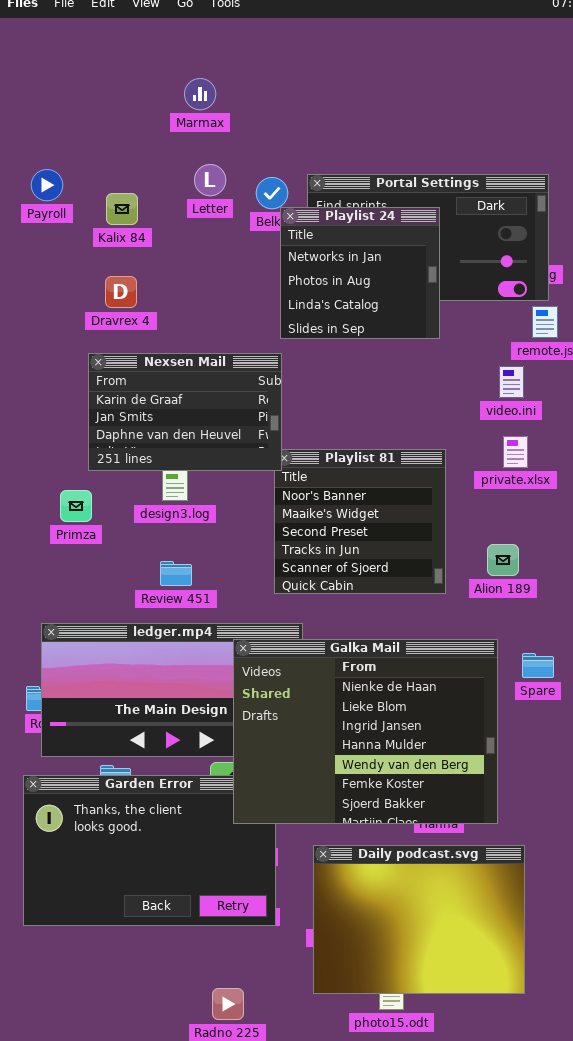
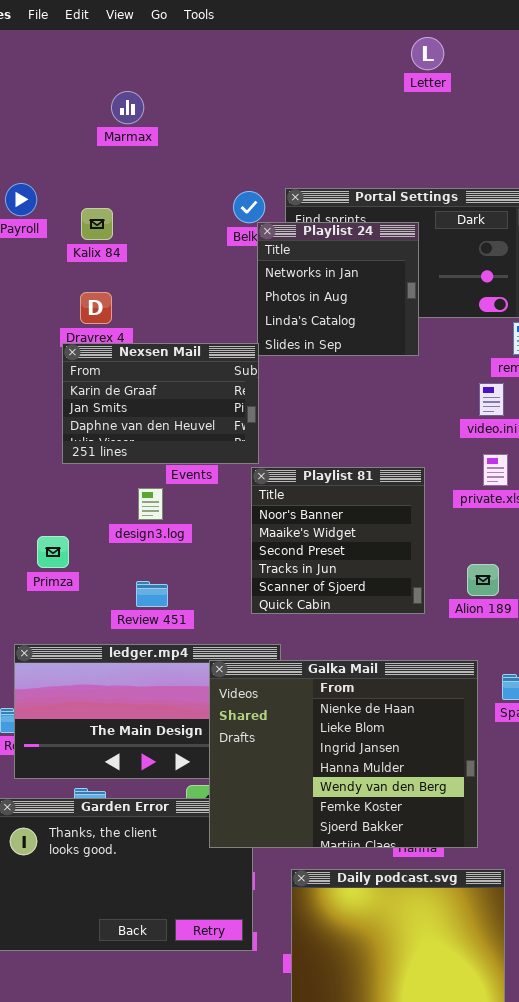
Marmax: [184,78,216,110] -> [111,91,144,124], moved
Letter: [194,164,226,196] -> [411,37,444,70], moved
Nexsen Mail: [88,353,282,471] -> [62,343,259,464], moved
Primza: [60,490,92,522] -> [37,536,69,568], moved

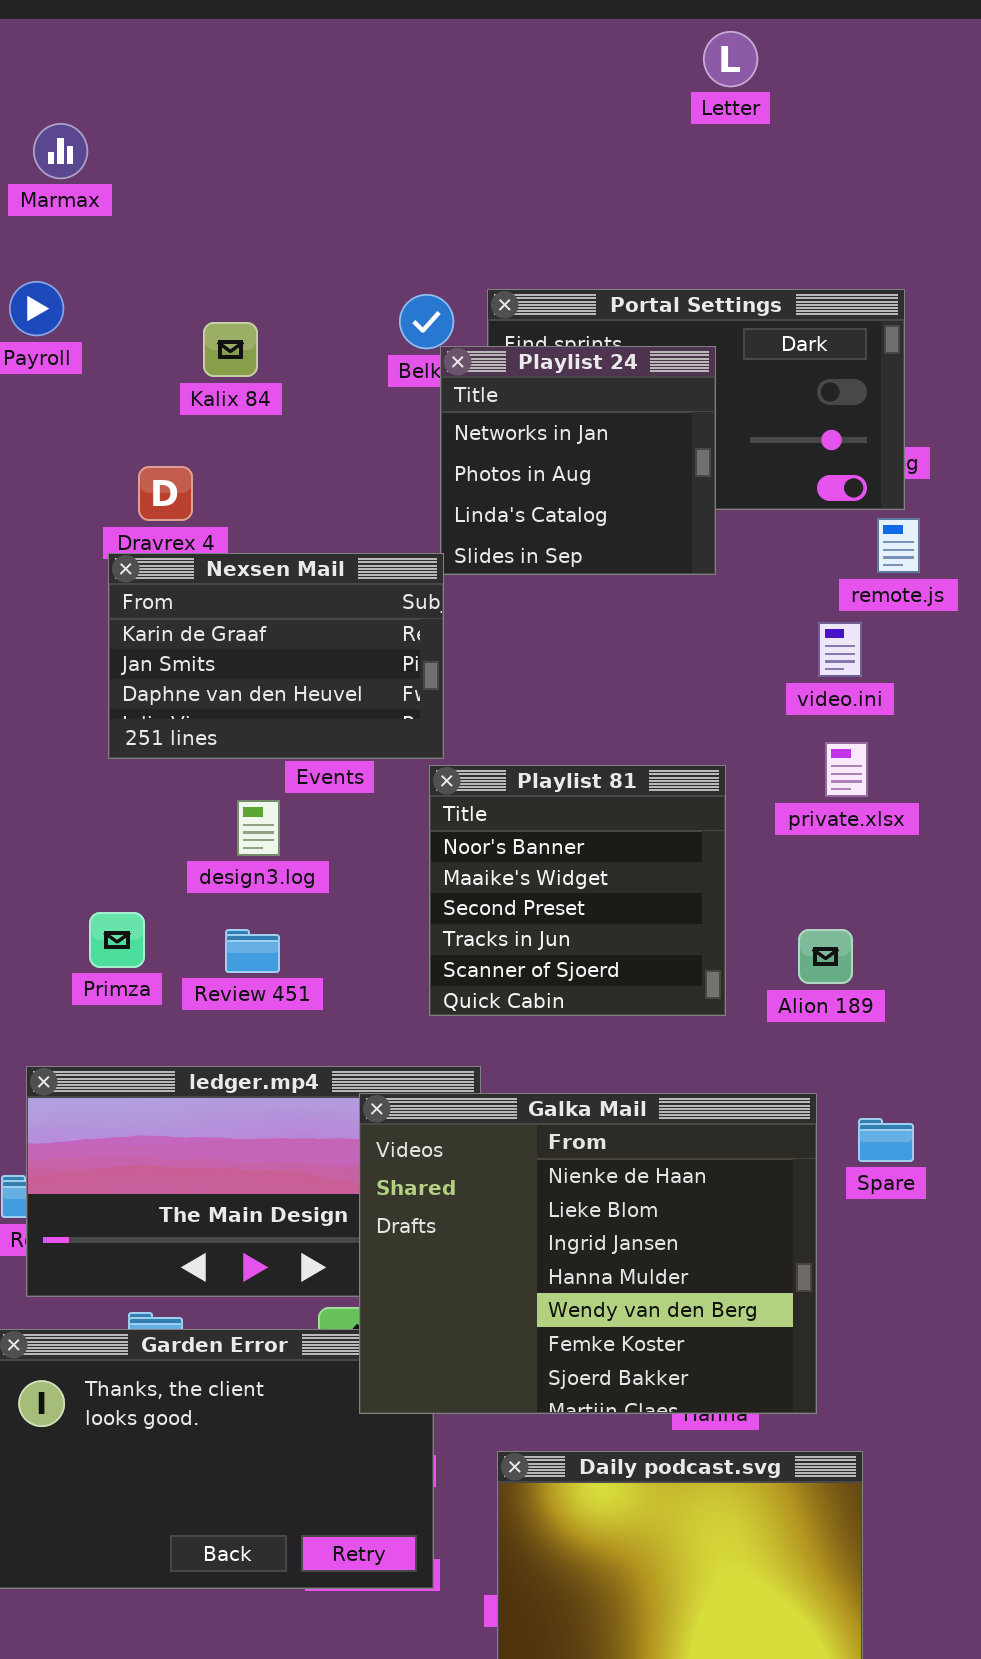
Marmax: [111,91,144,124] -> [33,123,88,179], moved
Kalix 84: [81,208,113,240] -> [203,322,258,377], moved
Primza: [37,536,69,568] -> [89,912,145,968], moved
Review 451: [136,581,168,607] -> [225,929,280,973], moved

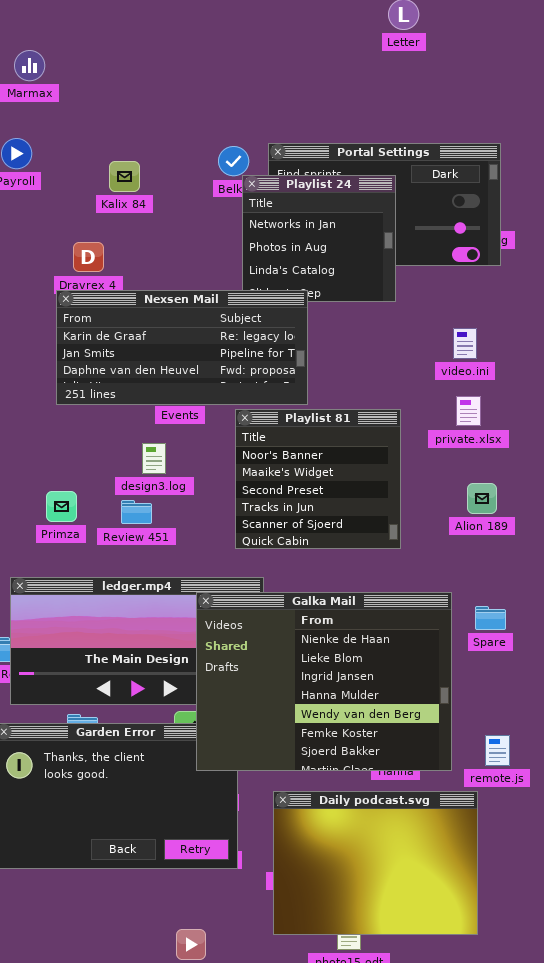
remote.js: [877,518,920,573] -> [485,735,510,766], moved
Nexsen Mail: [108,553,444,759] -> [56,290,308,405], resized
design3.log: [237,800,280,856] -> [142,443,166,474], moved
Alion 189: [798,929,853,984] -> [467,483,497,514], moved

